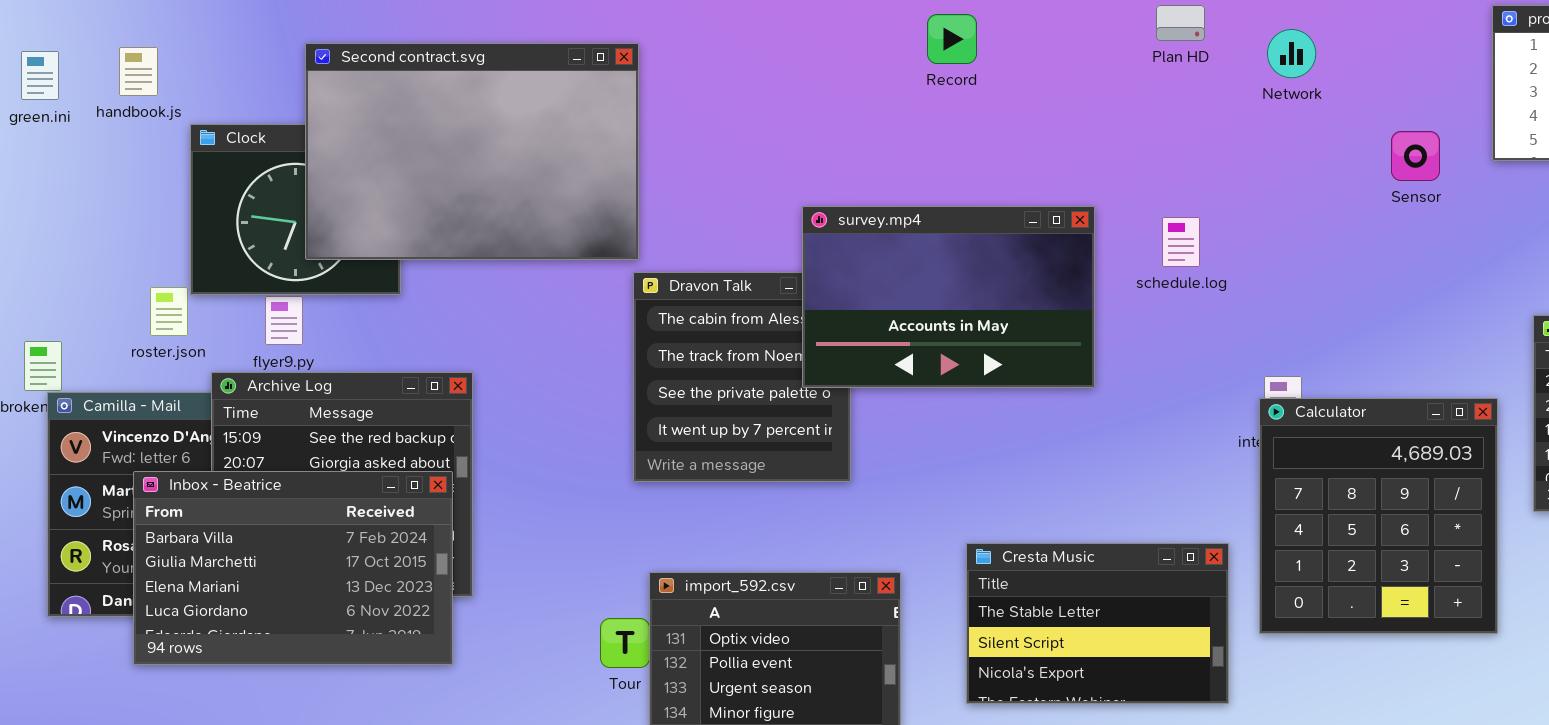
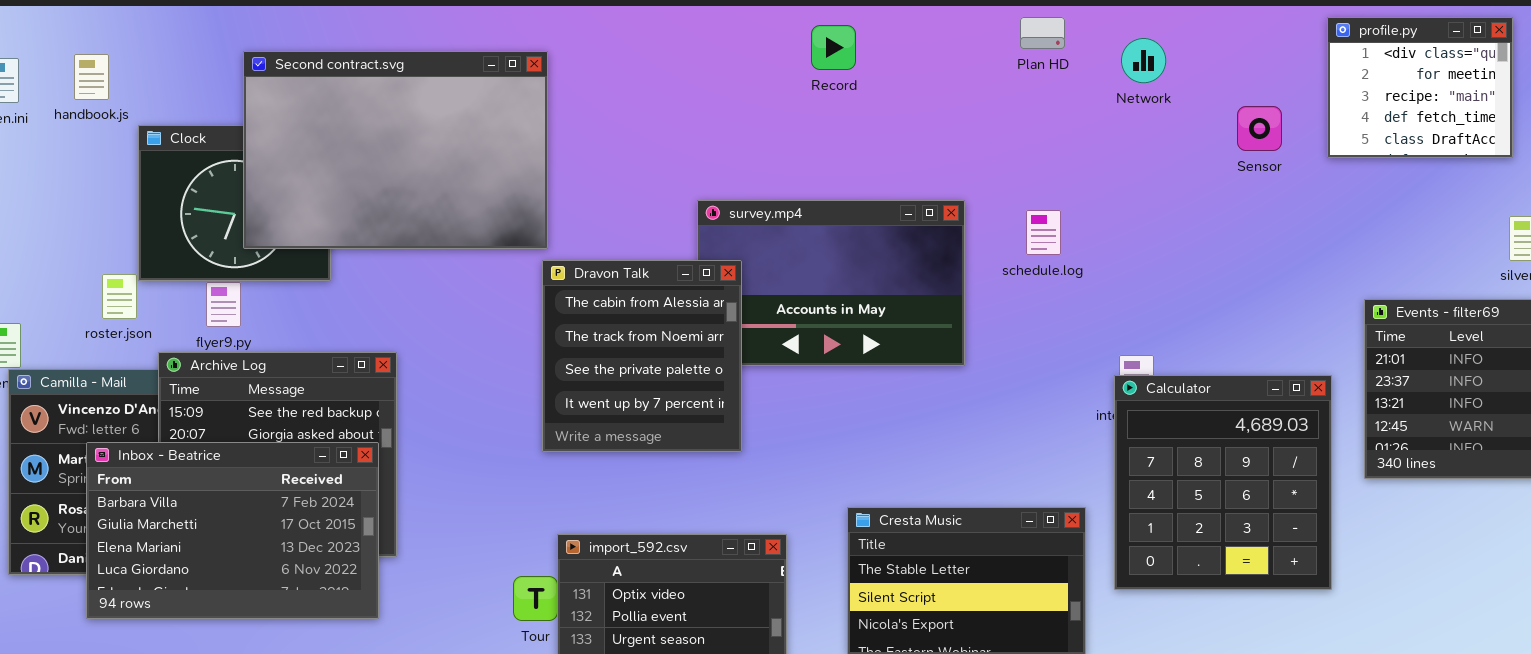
Sensor: [1391,131,1440,181] -> [1237,106,1282,151], moved
Dravon Talk: [633,272,851,482] -> [542,260,742,452], raised

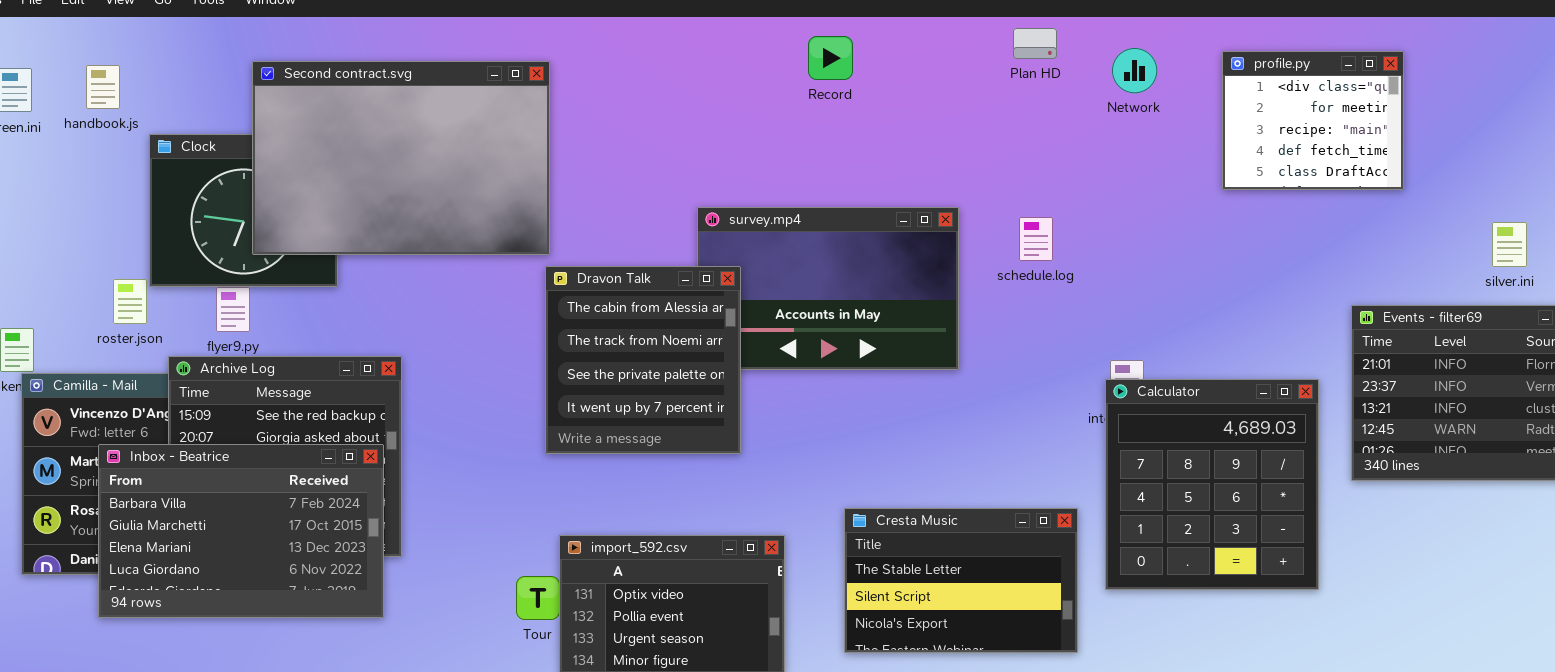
profile.py: [1327,17,1513,158] -> [1222,51,1404,190], moved

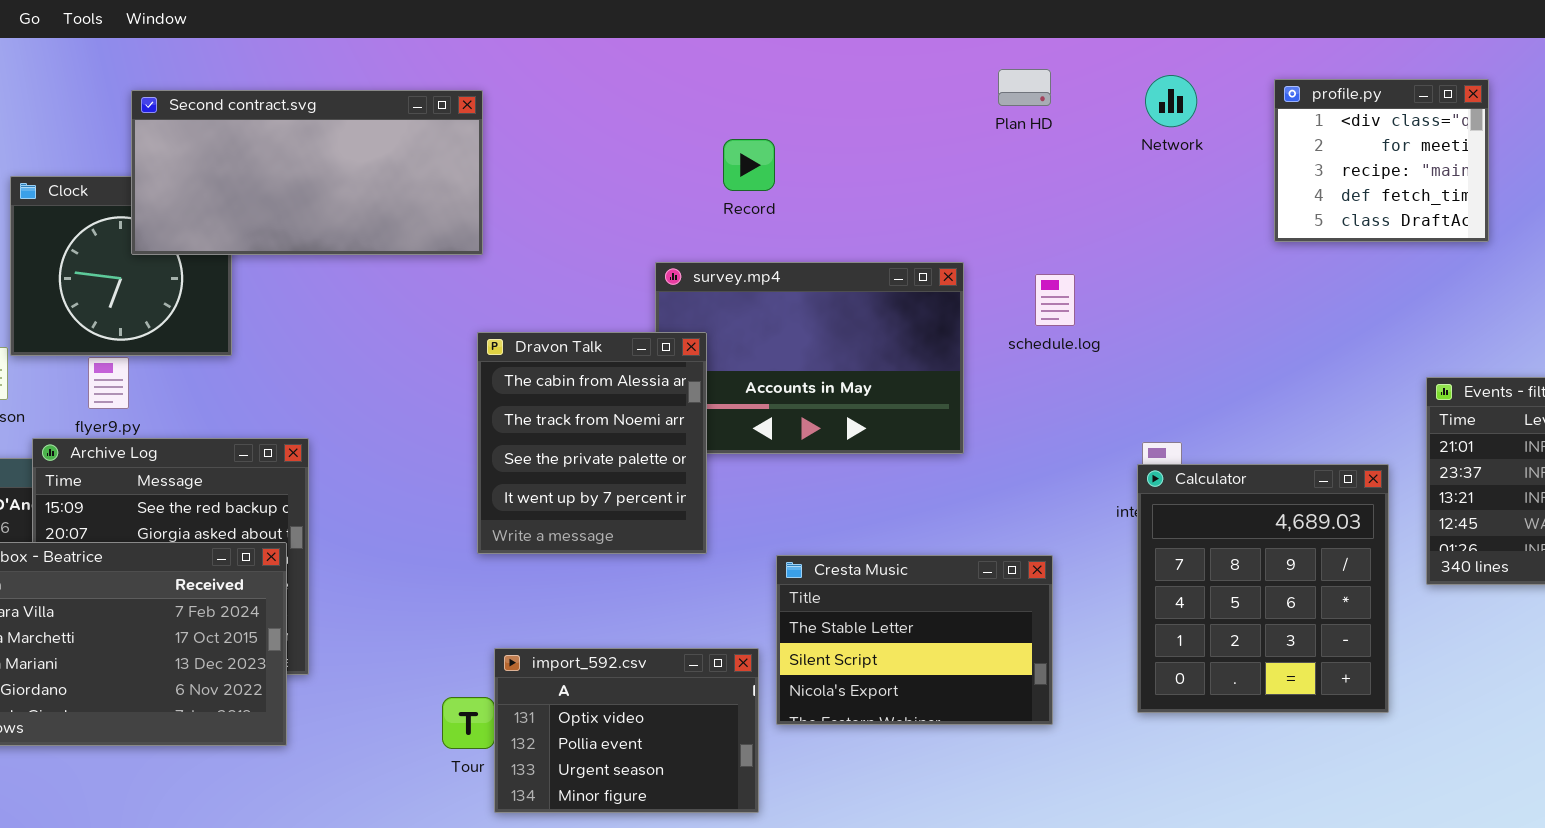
Plan HD: [1013,28,1057,59] -> [998,69,1051,106], moved
Record: [808,36,853,80] -> [723,139,775,191], moved
Second contract.svg: [252,61,550,255] -> [131,90,483,255], resized
Cresta Music: [844,508,1078,653] -> [776,555,1053,725], moved

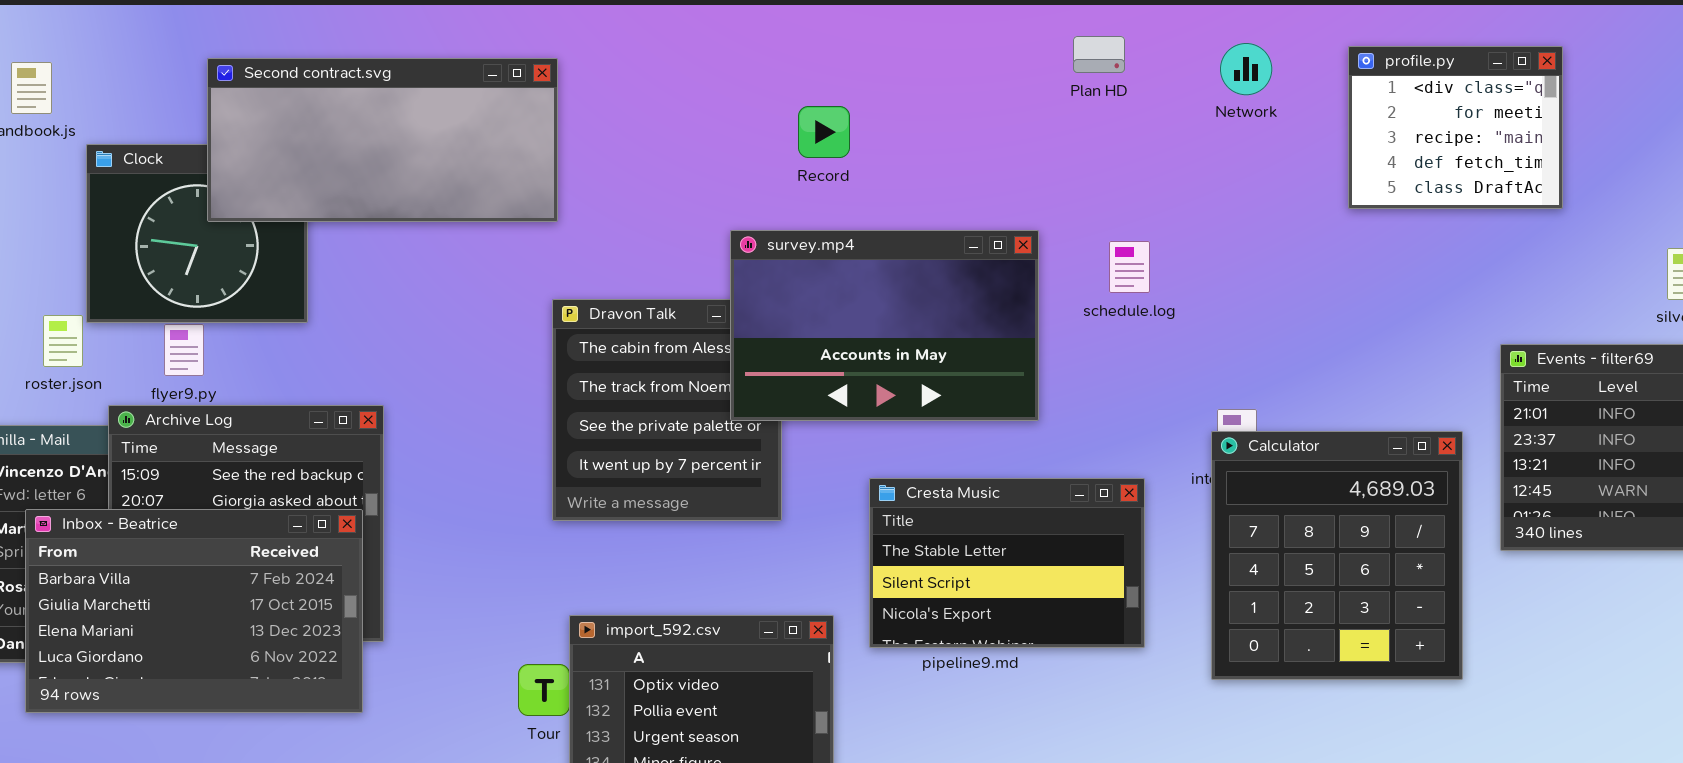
survey.mp4: [655,262,964,454] -> [730,230,1039,421], raised
Cresta Music: [776,555,1053,725] -> [869,478,1145,648], moved

